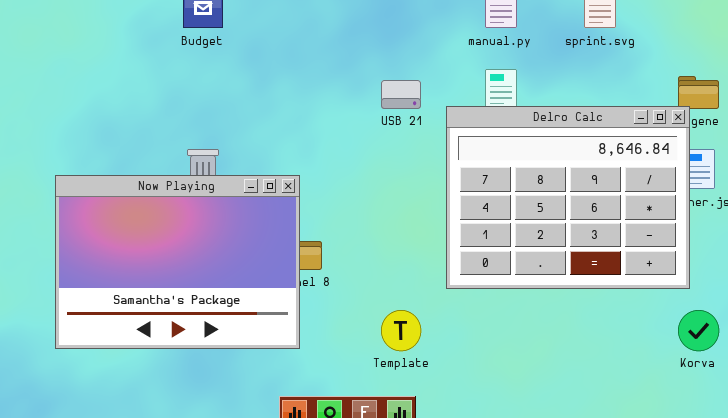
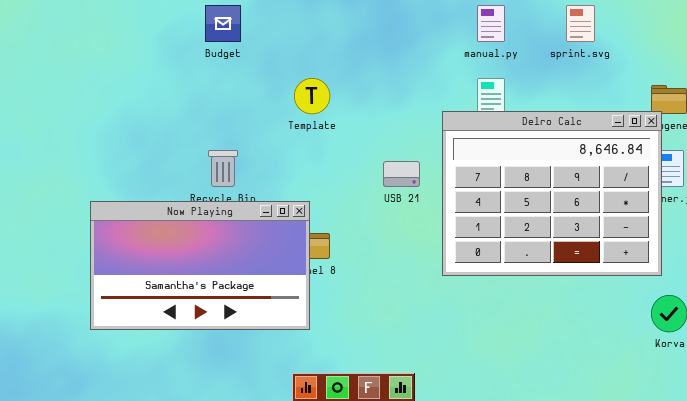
USB 21: [381,80,421,109] -> [383,161,420,187], moved
Now Playing: [55,175,300,349] -> [90,201,310,330], resized
Template: [381,310,421,351] -> [294,78,330,114], moved

